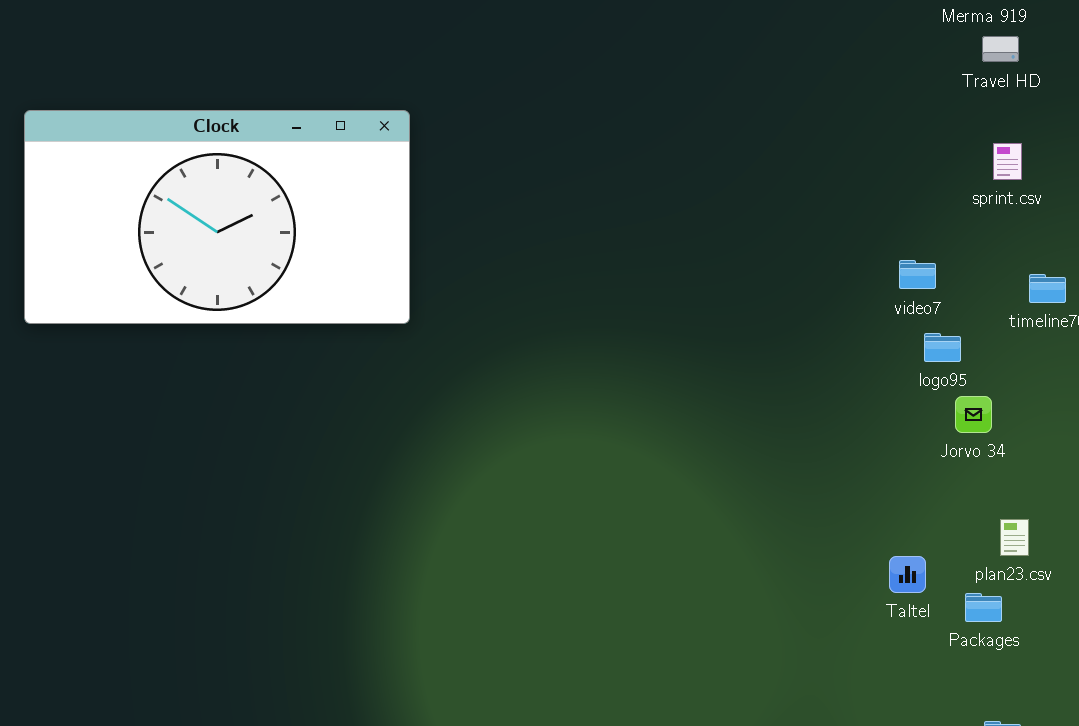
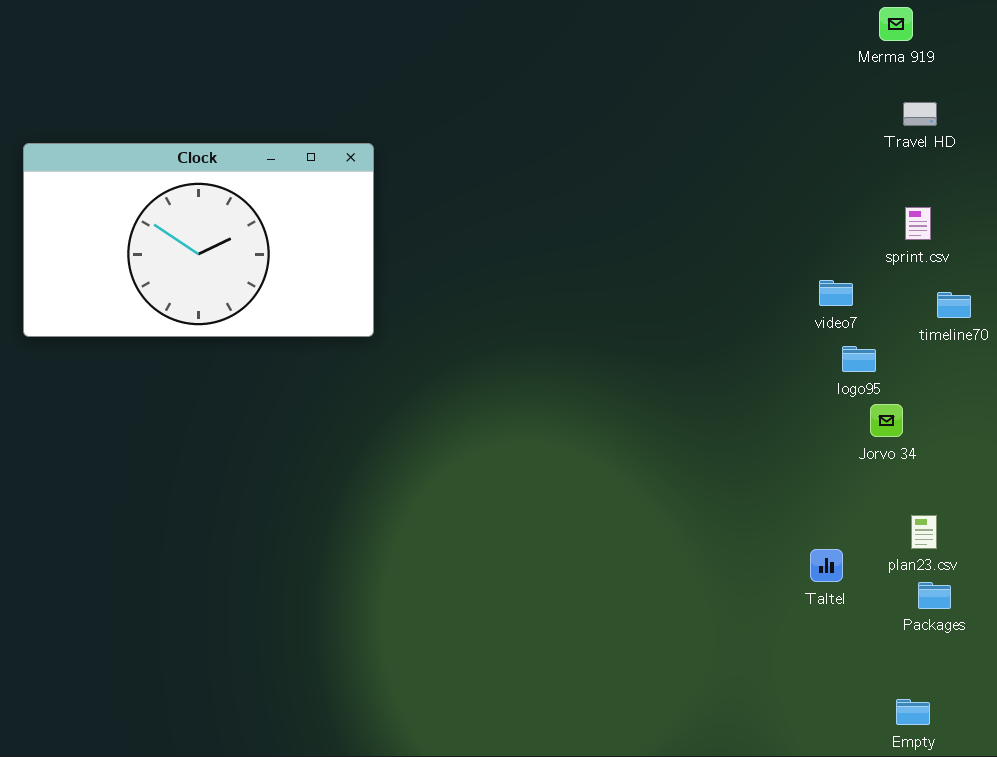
Travel HD: [982,36,1019,62] -> [903,102,937,126], moved
sprint.csv: [993,143,1022,180] -> [905,207,931,240], moved
Packages: [965,593,1002,622] -> [918,582,951,609], moved

